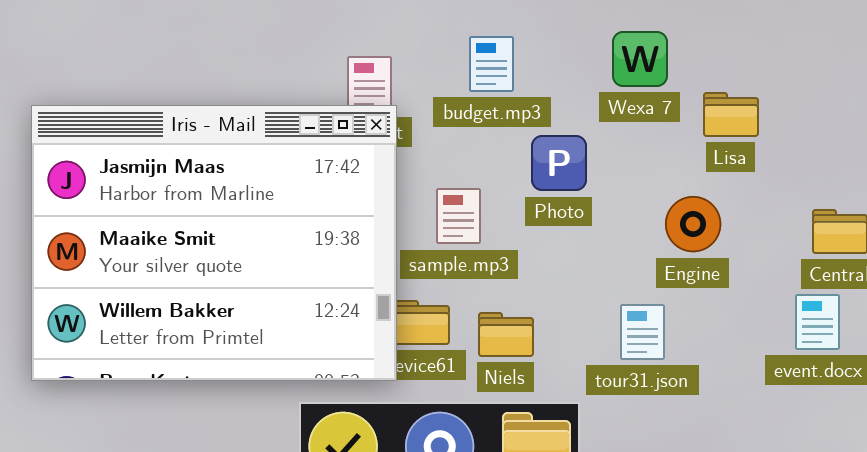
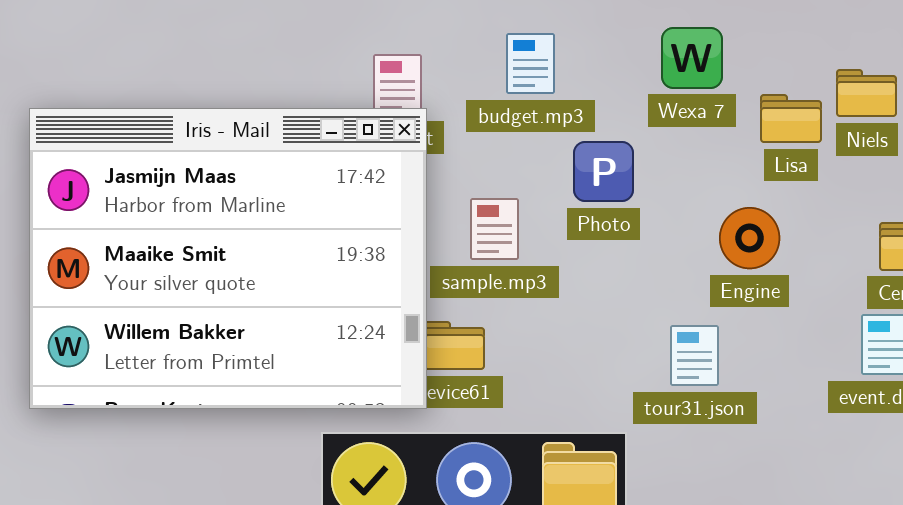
Niels: [478,312,534,357] -> [836,69,897,117], moved

